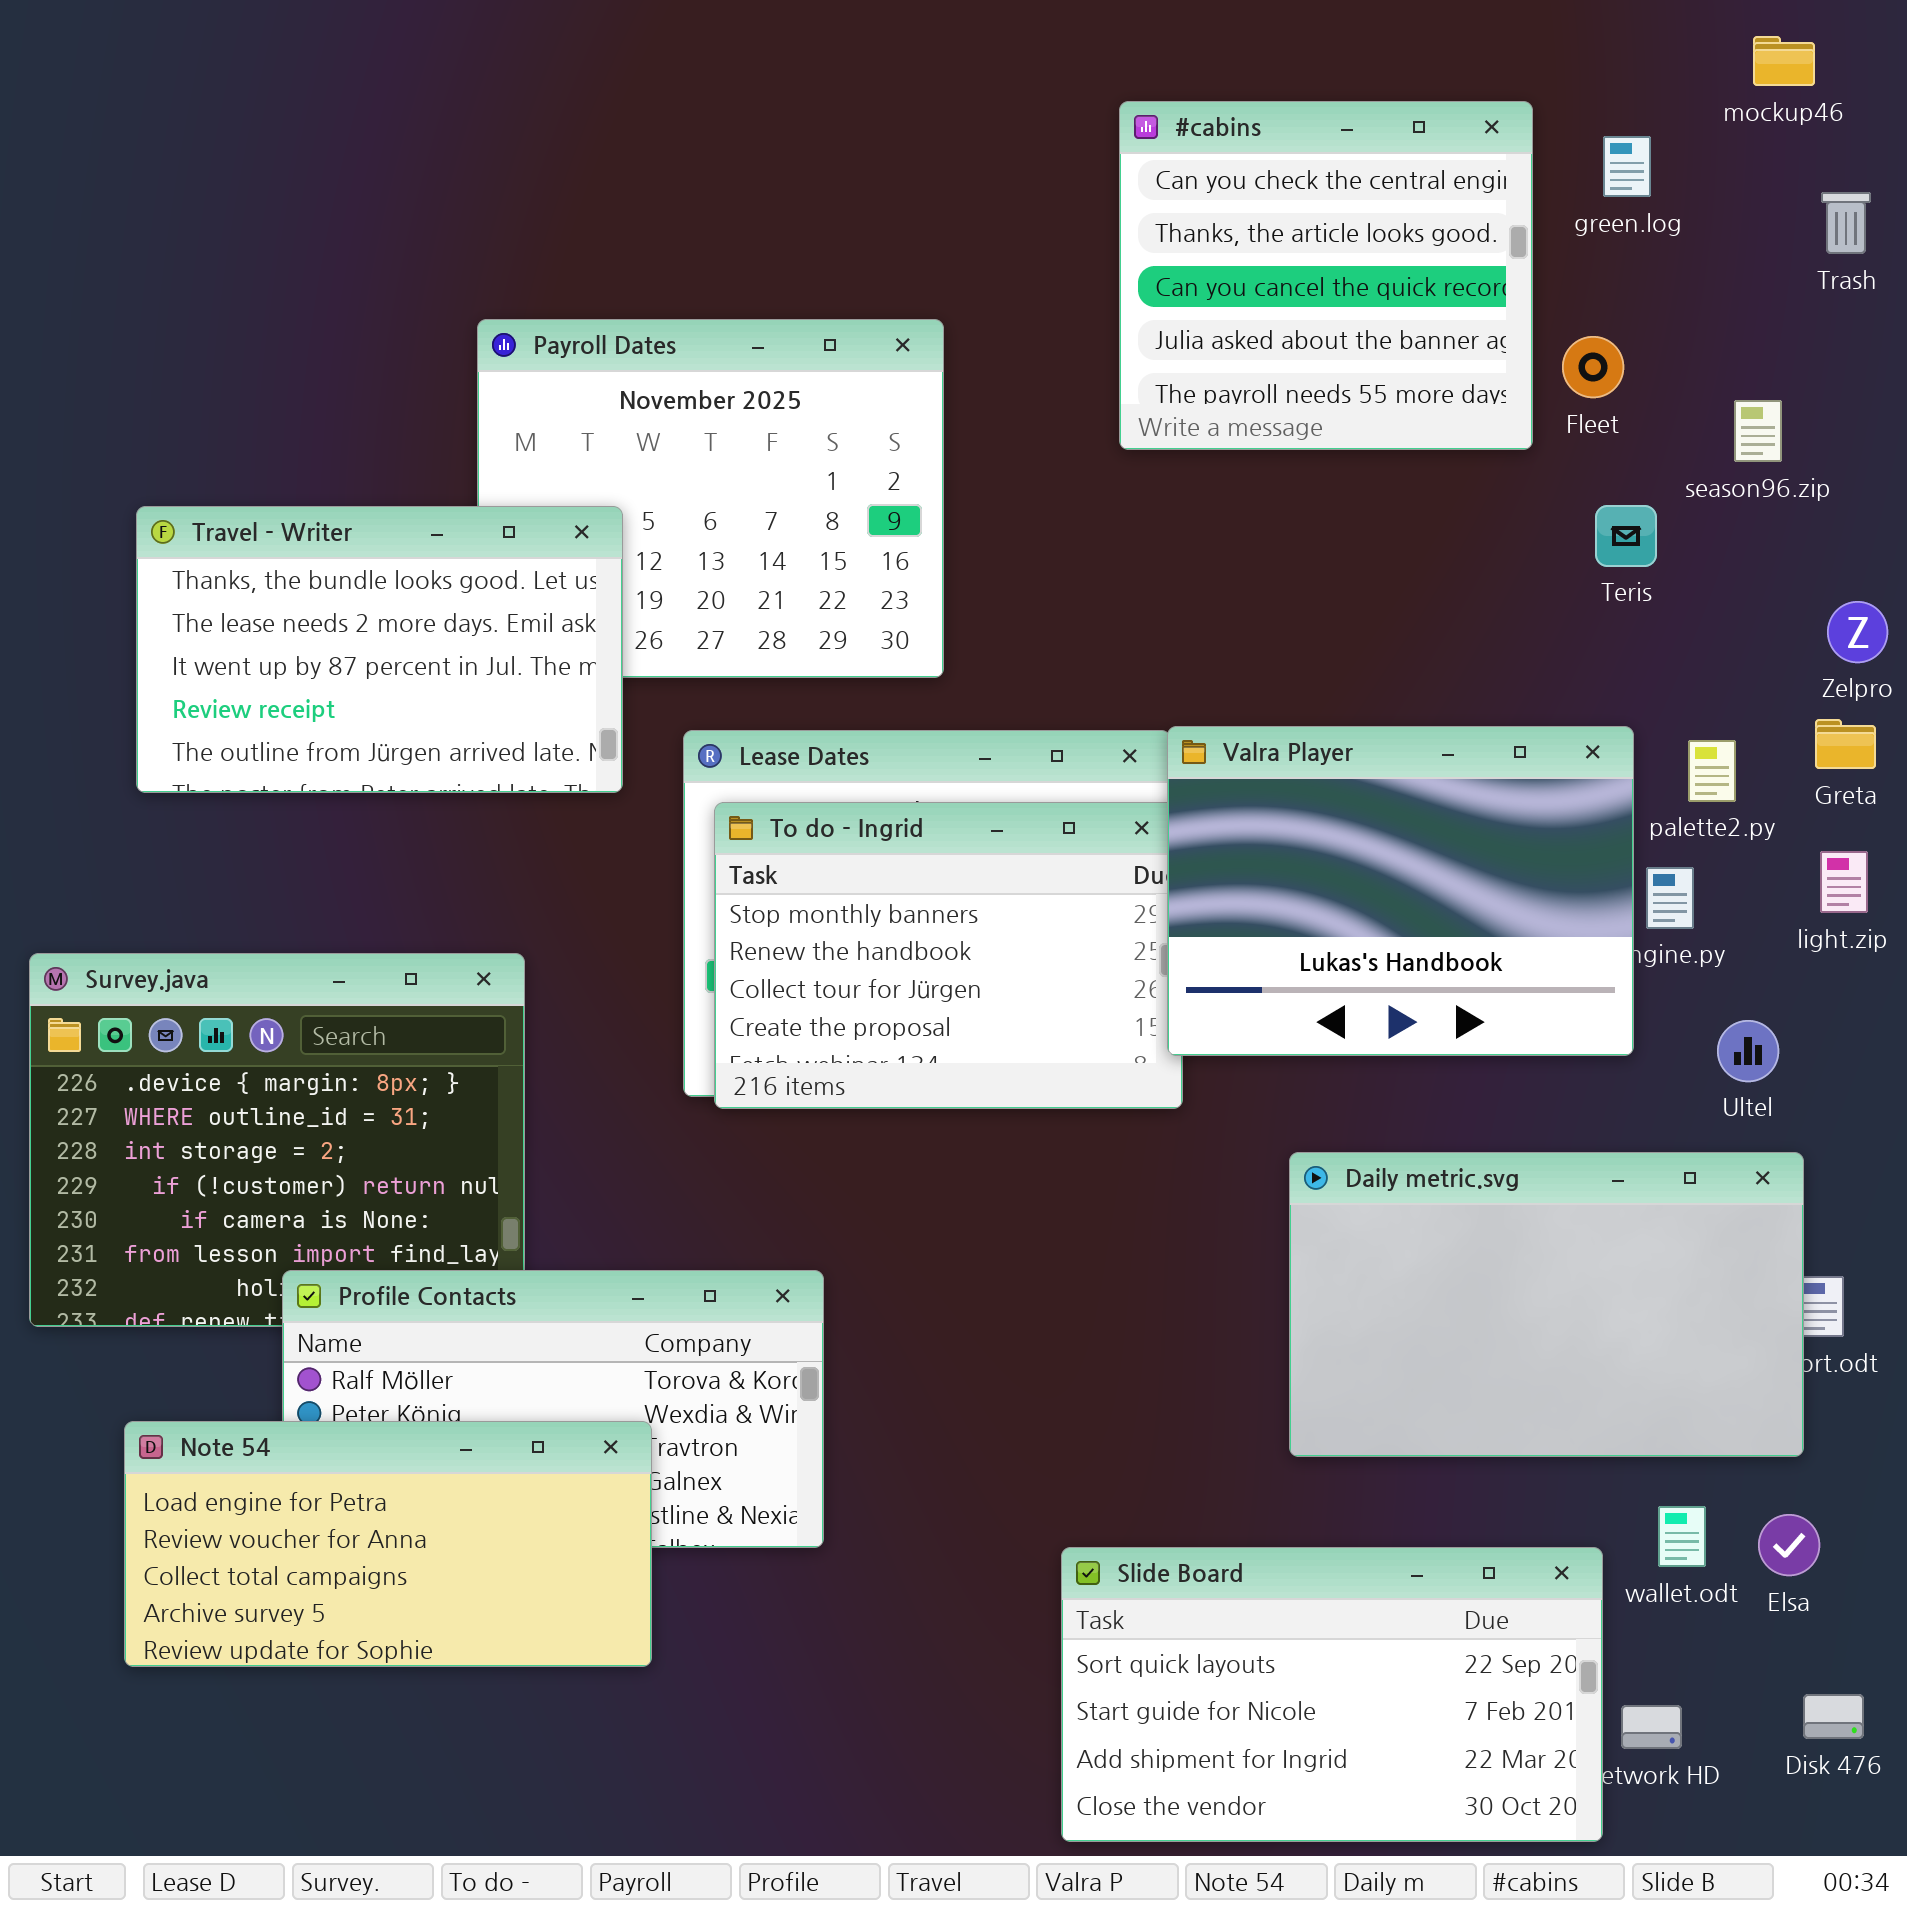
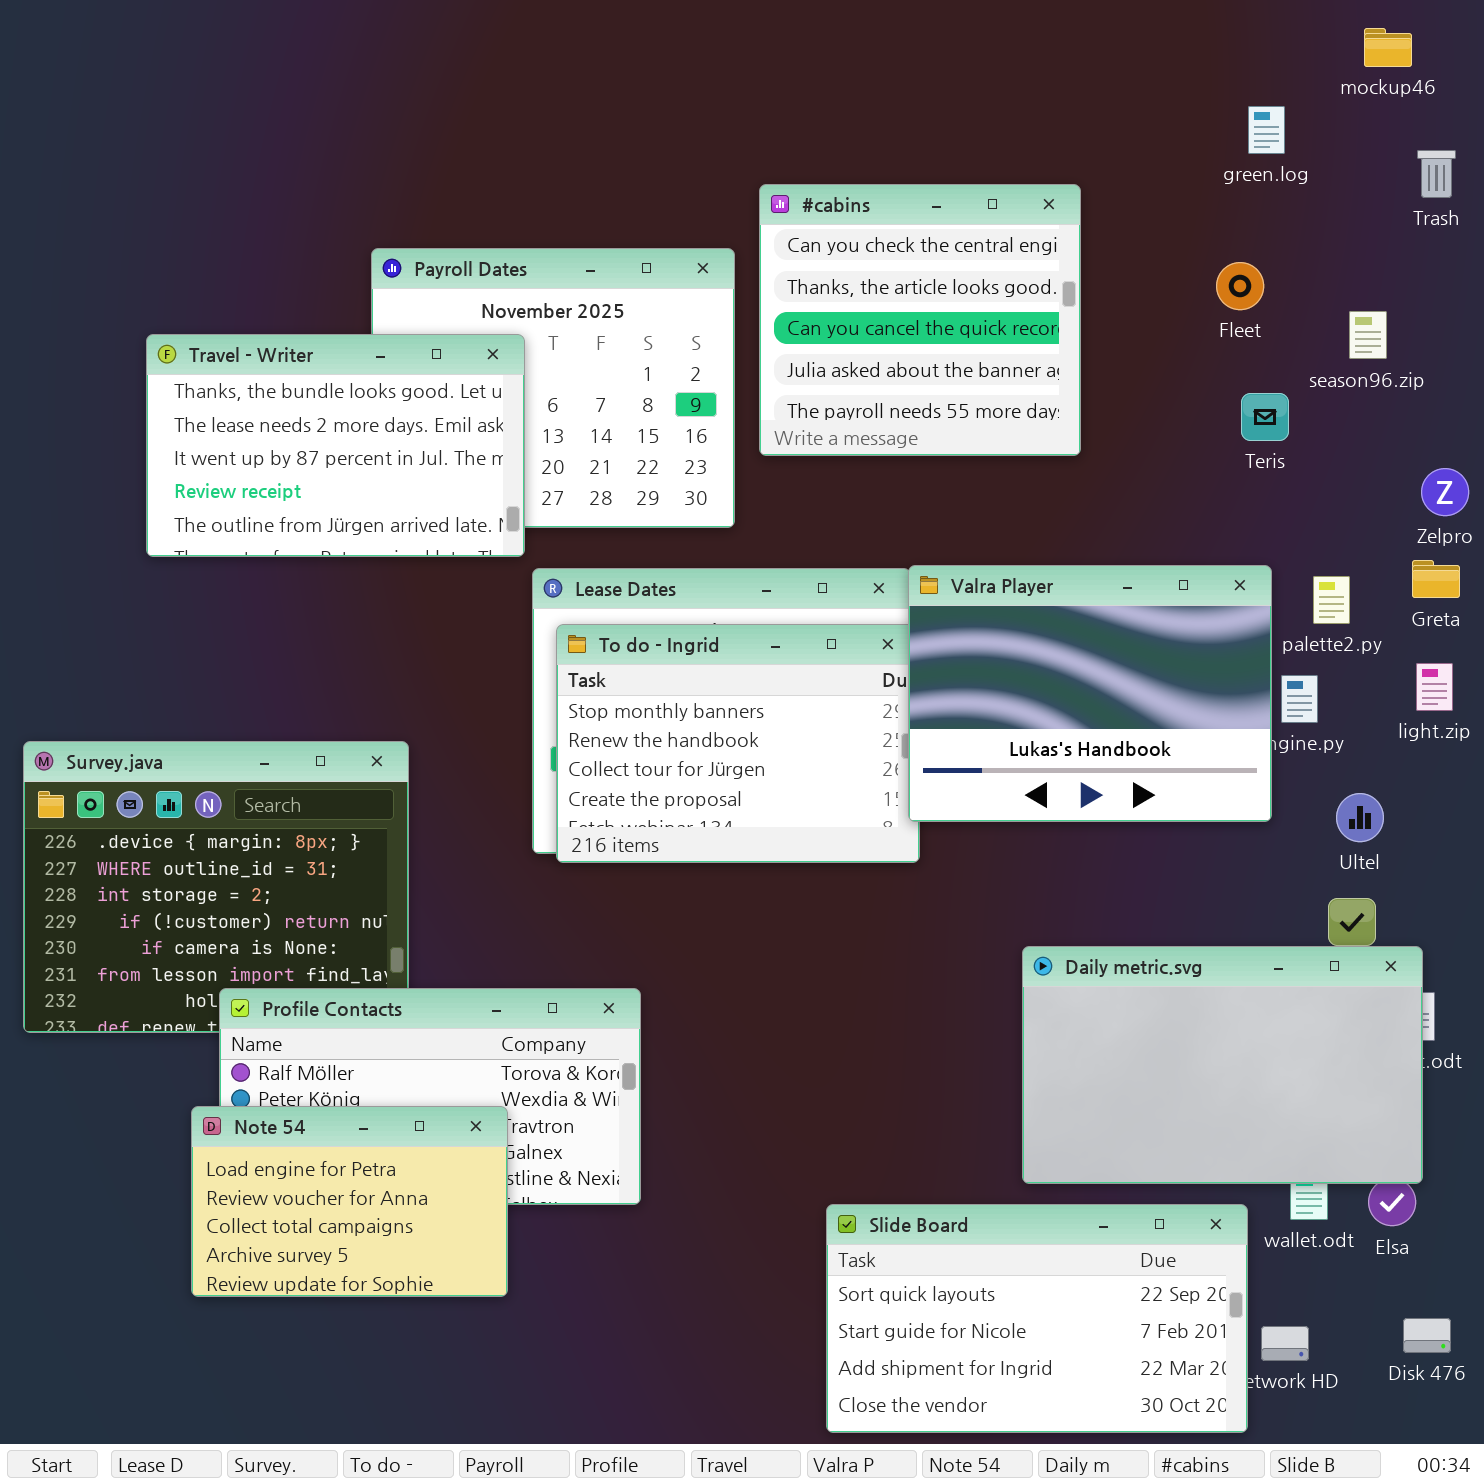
#cabins: [1119,101,1533,450] -> [759,184,1081,456], moved
Travel - Writer: [136,506,623,793] -> [146,334,525,557], moved
Daily metric.svg: [1289,1152,1804,1457] -> [1022,946,1423,1184], moved
Note 54: [124,1421,652,1667] -> [191,1106,508,1297], resized

